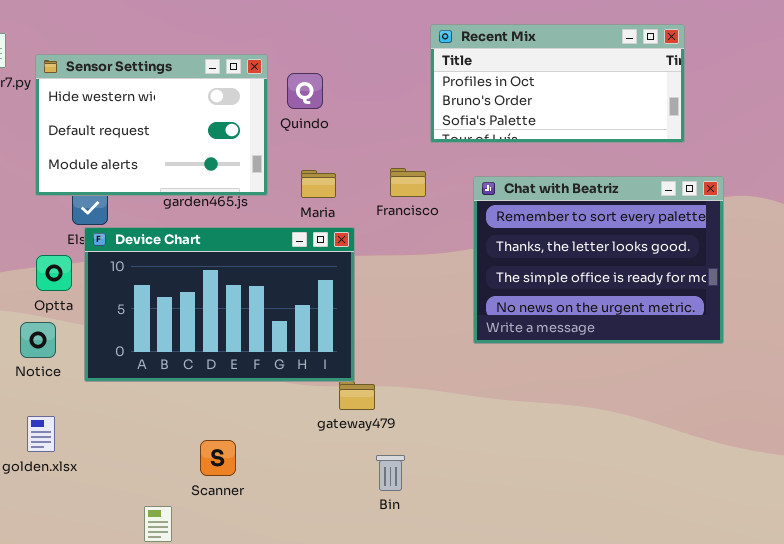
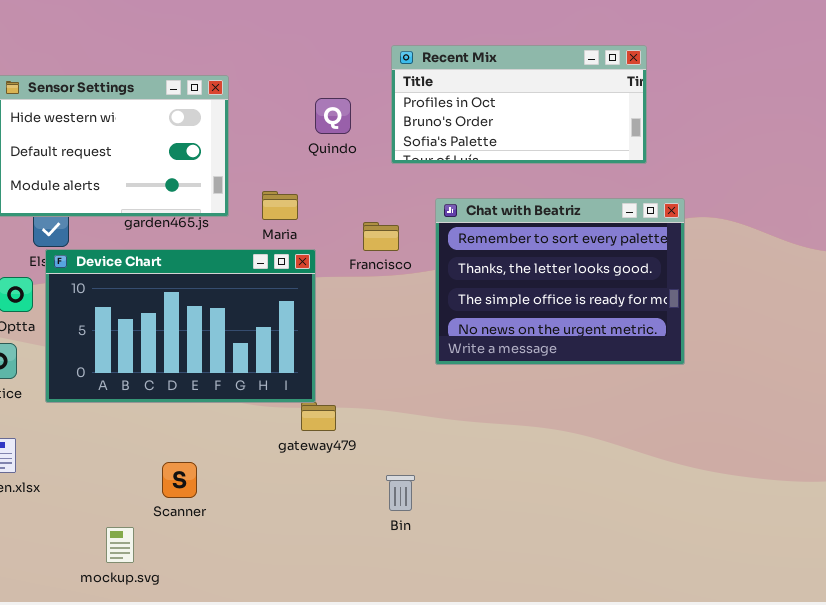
Quindo: [287,73,323,109] -> [315,98,351,134], moved
Francisco: [390,168,426,197] -> [363,222,399,251], moved
Bin: [376,455,405,491] -> [386,475,415,511], moved

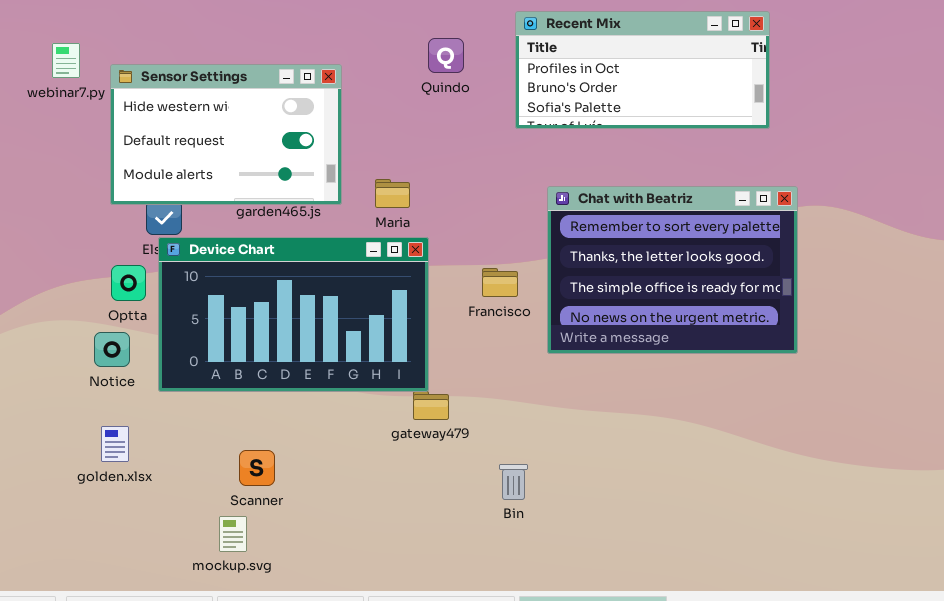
Recent Mix: [391,45,647,164] -> [515,11,770,129], moved
Quindo: [315,98,351,134] -> [428,38,464,73], moved
Francisco: [363,222,399,251] -> [482,268,518,297], moved
Scanner: [162,462,197,498] -> [239,450,275,486], moved

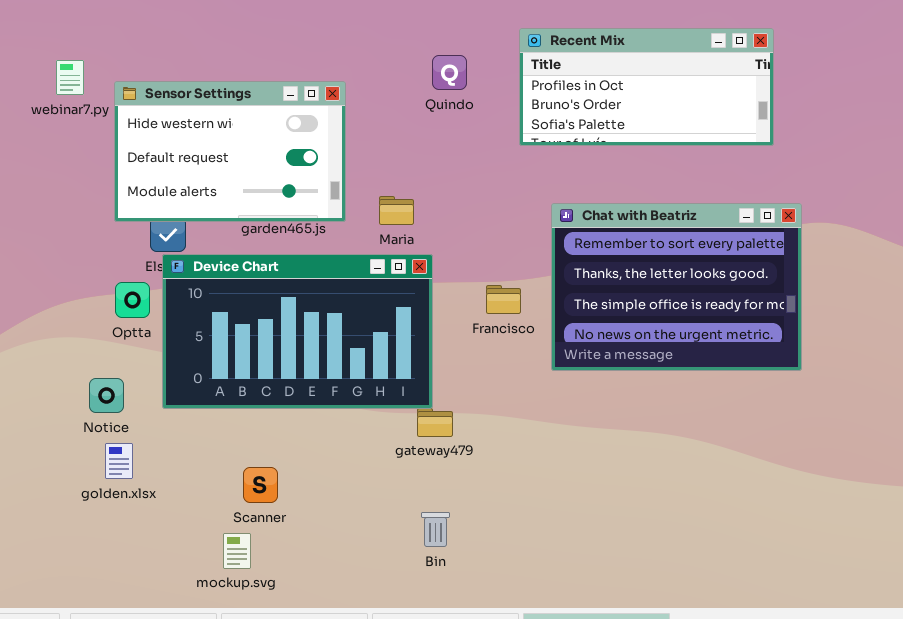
Notice: [94,332,130,367] -> [89,378,124,413], moved
Bin: [499,464,528,500] -> [421,512,450,547], moved

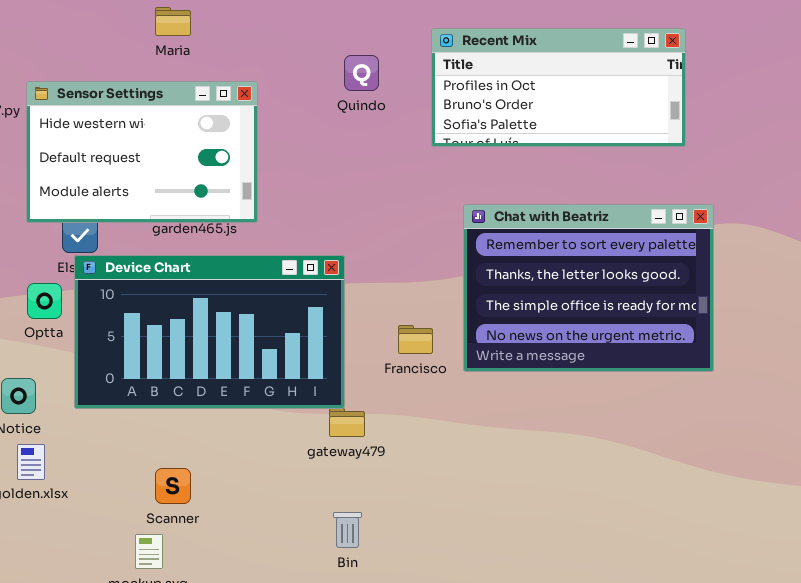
Maria: [379,196,414,225] -> [155,7,191,36], moved
Francisco: [486,285,521,314] -> [398,325,433,354], moved

